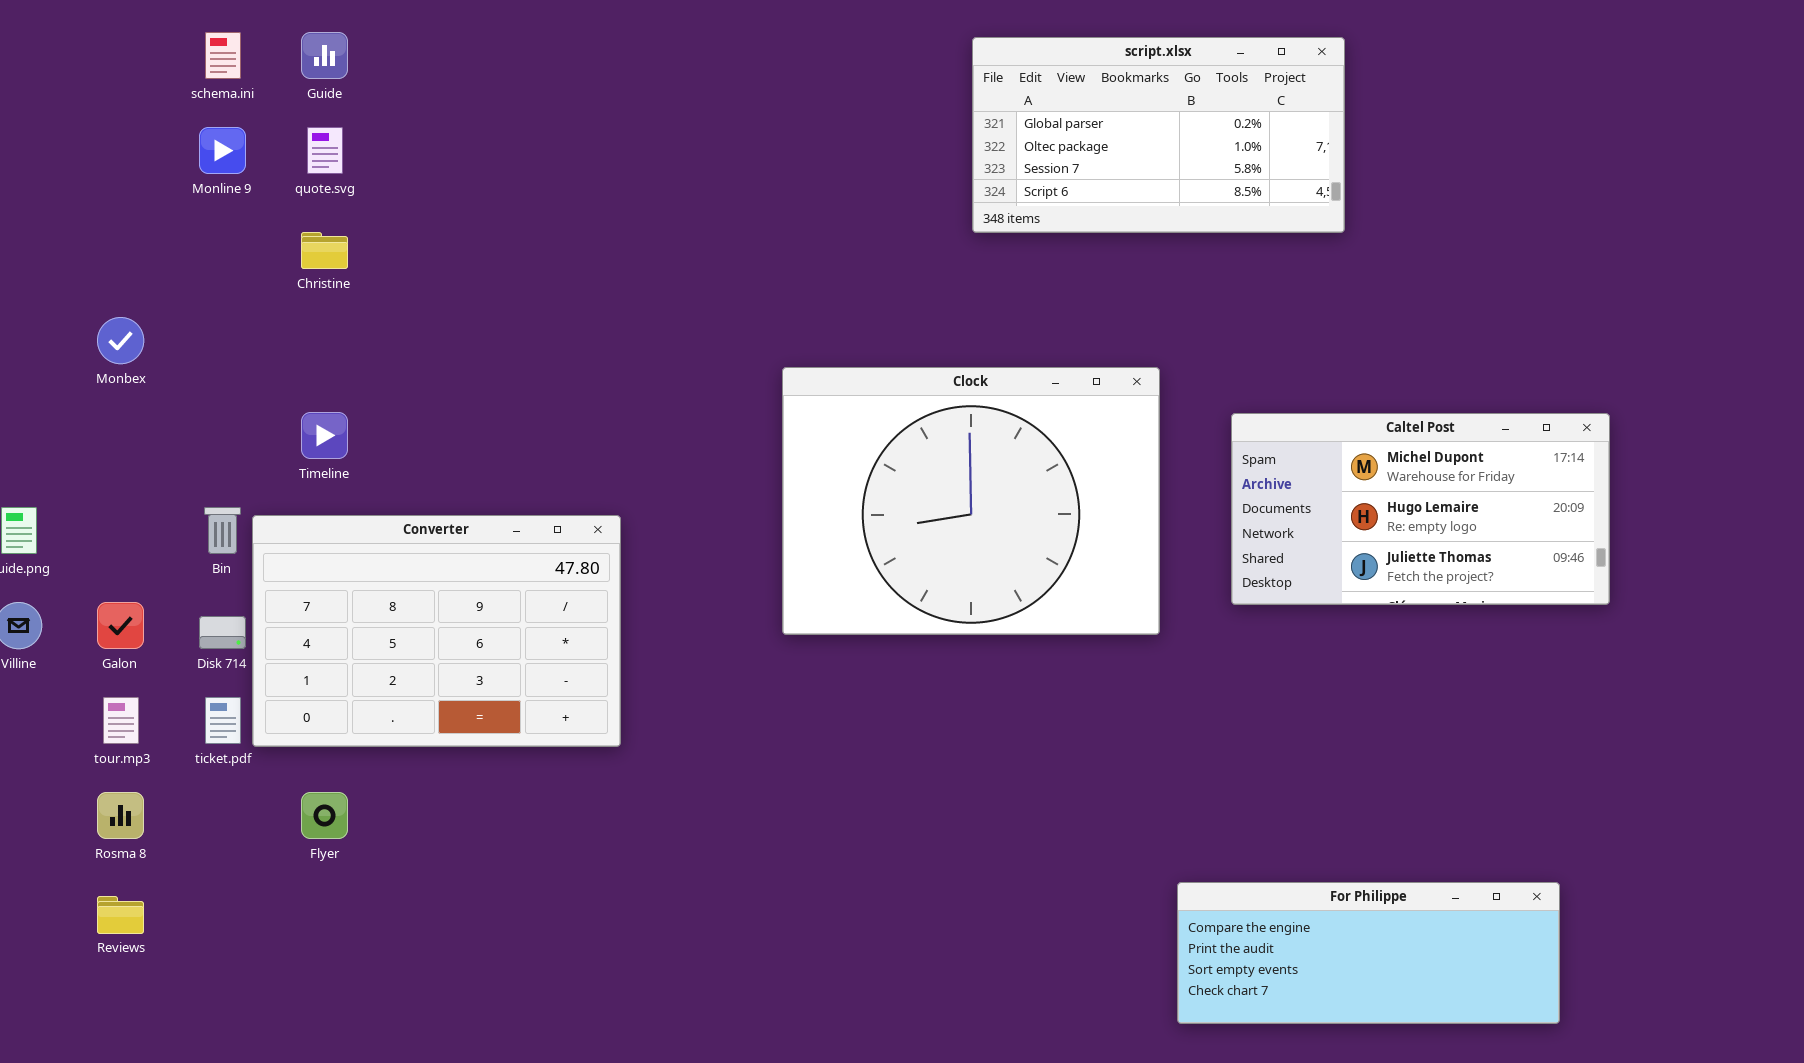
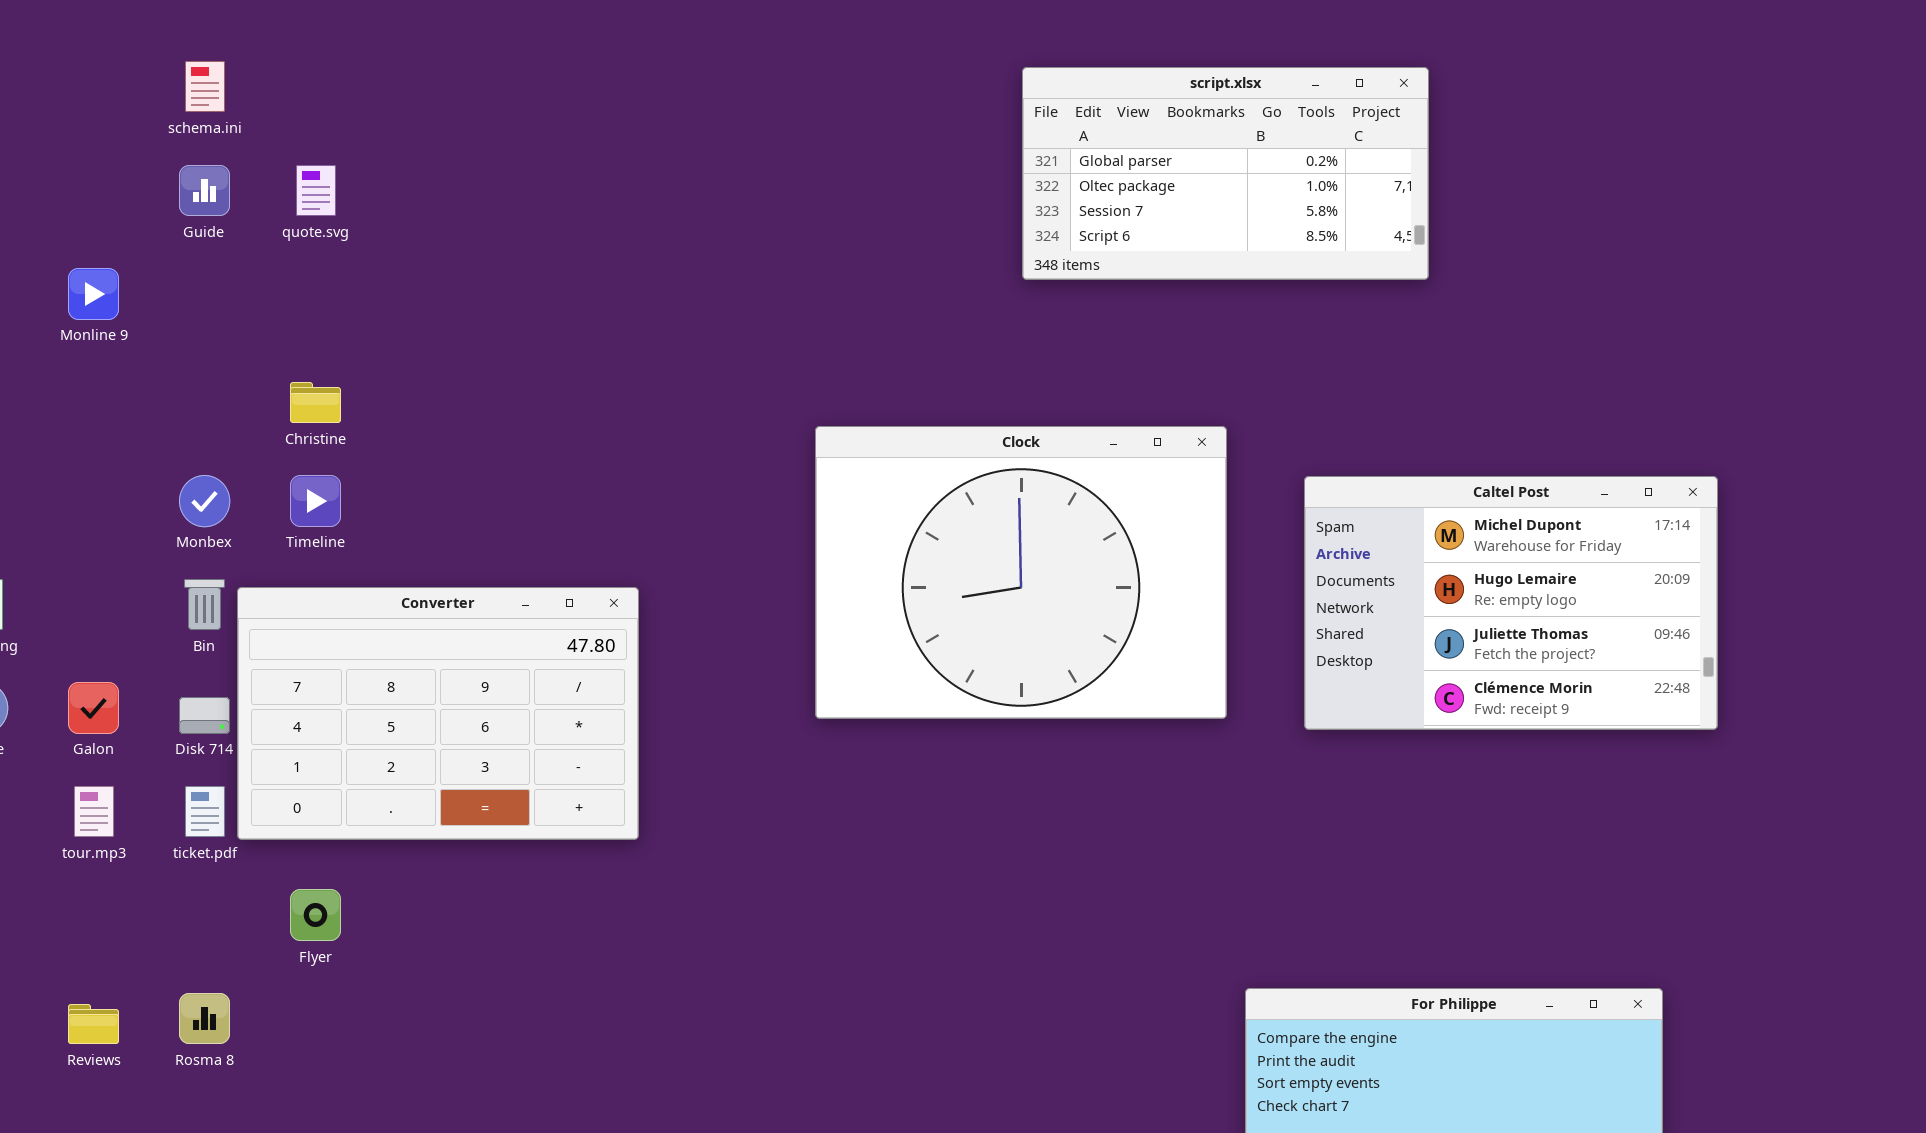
Guide: [301,32,348,79] -> [179,165,230,216], moved
Monline 9: [199,127,246,174] -> [68,268,119,320], moved
Christine: [301,232,348,269] -> [290,382,341,423], moved
Monbex: [97,317,144,364] -> [179,475,230,527], moved
Caltel Post: [1231,413,1610,605] -> [1304,476,1718,730], resized
Rosma 8: [97,792,144,839] -> [179,993,230,1044], moved

